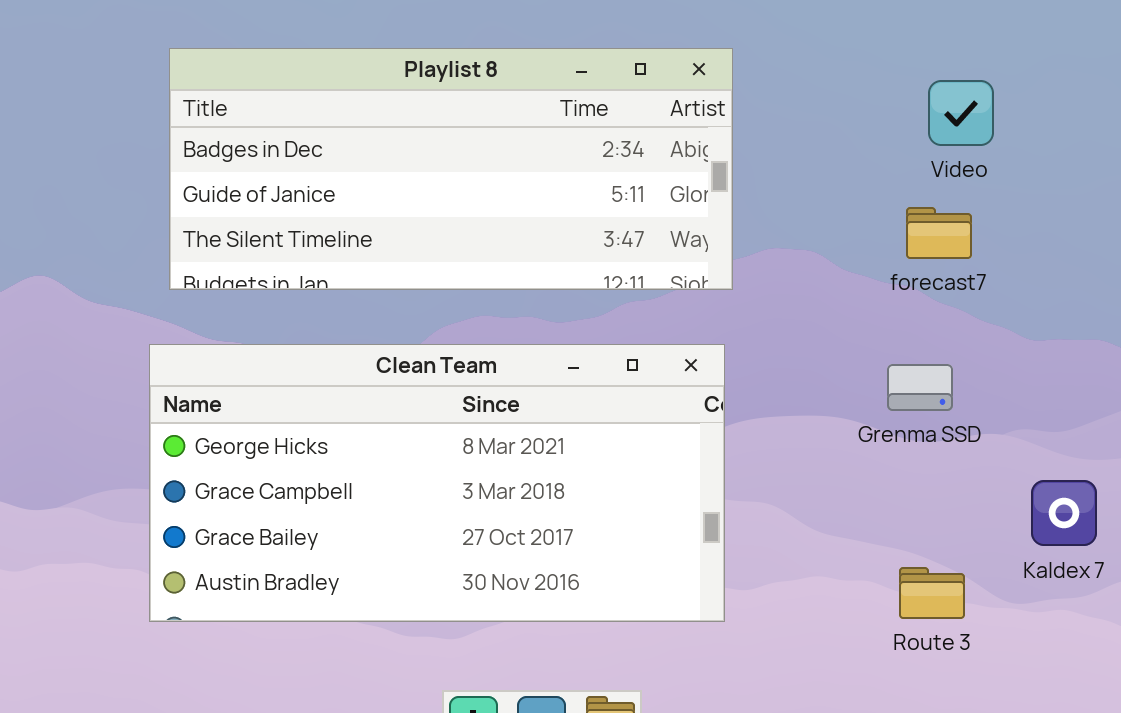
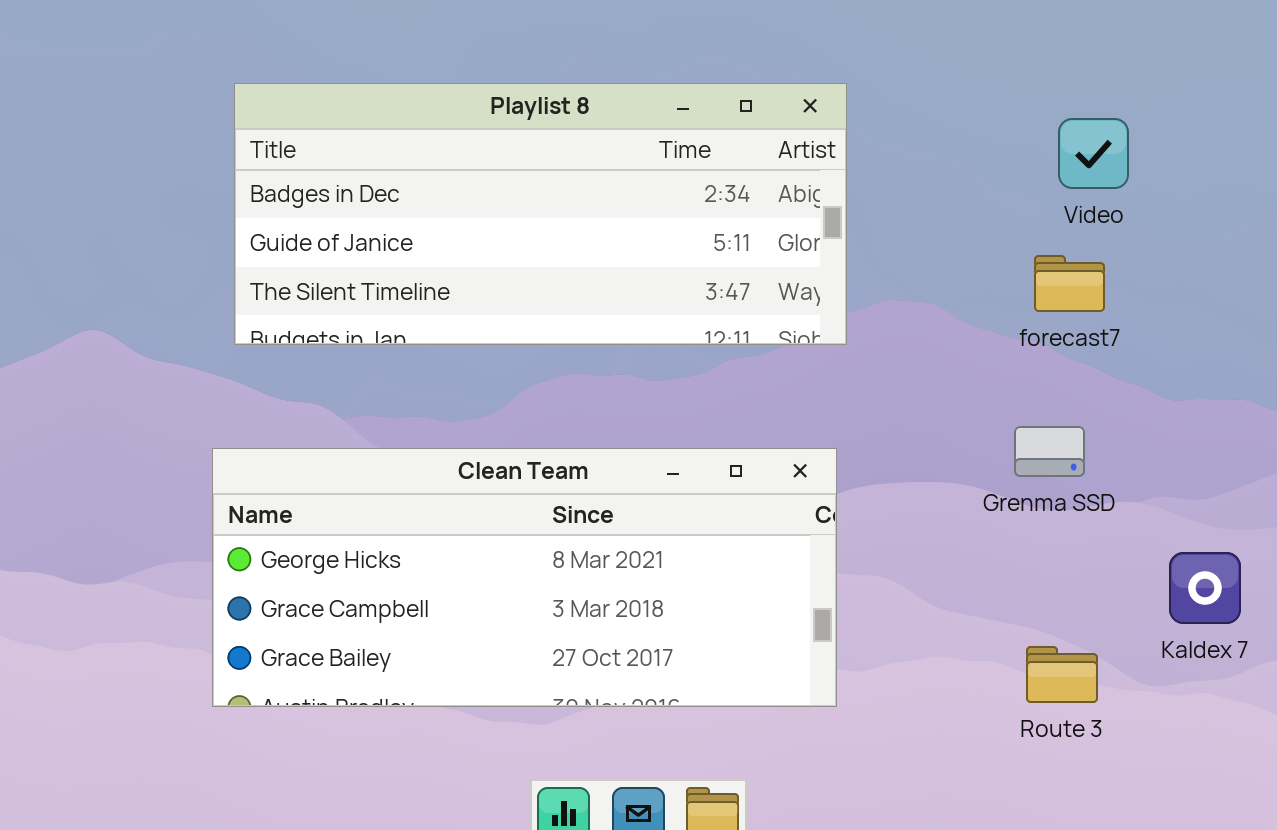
Clean Team: [149,344,725,622] -> [212,448,837,707], resized

